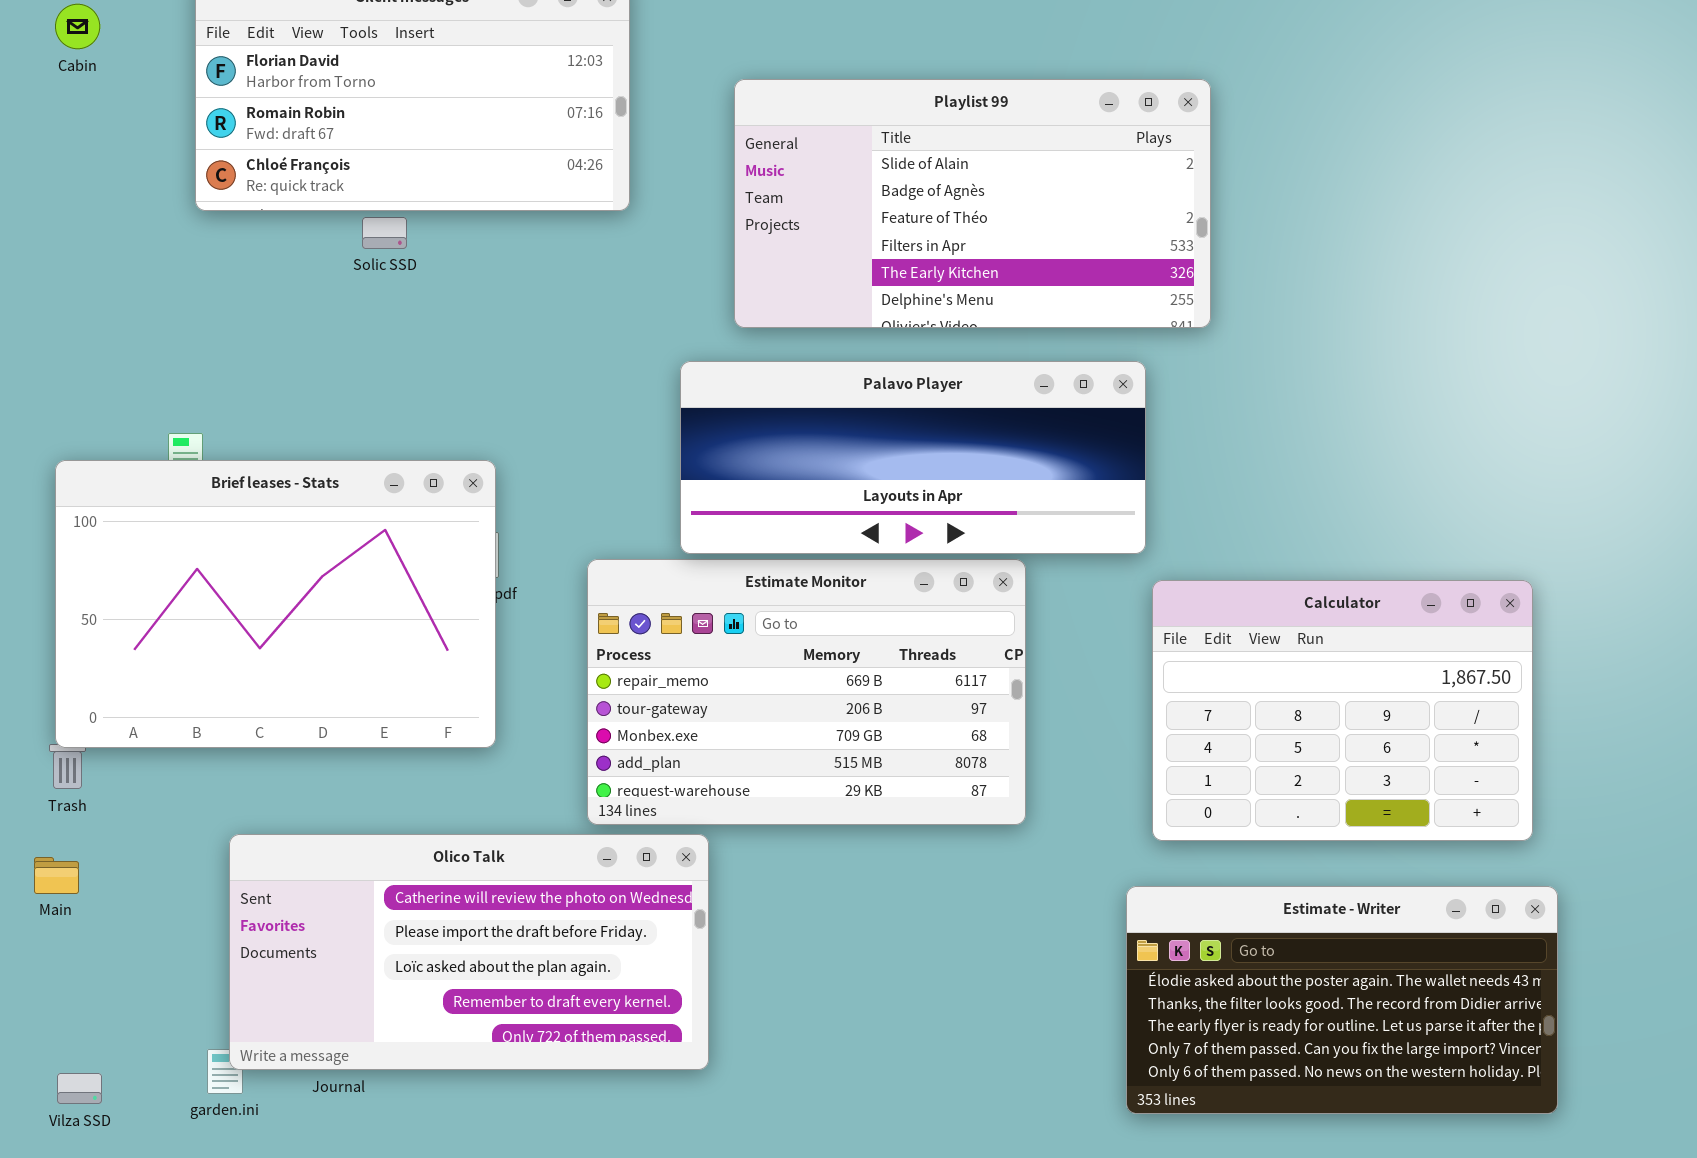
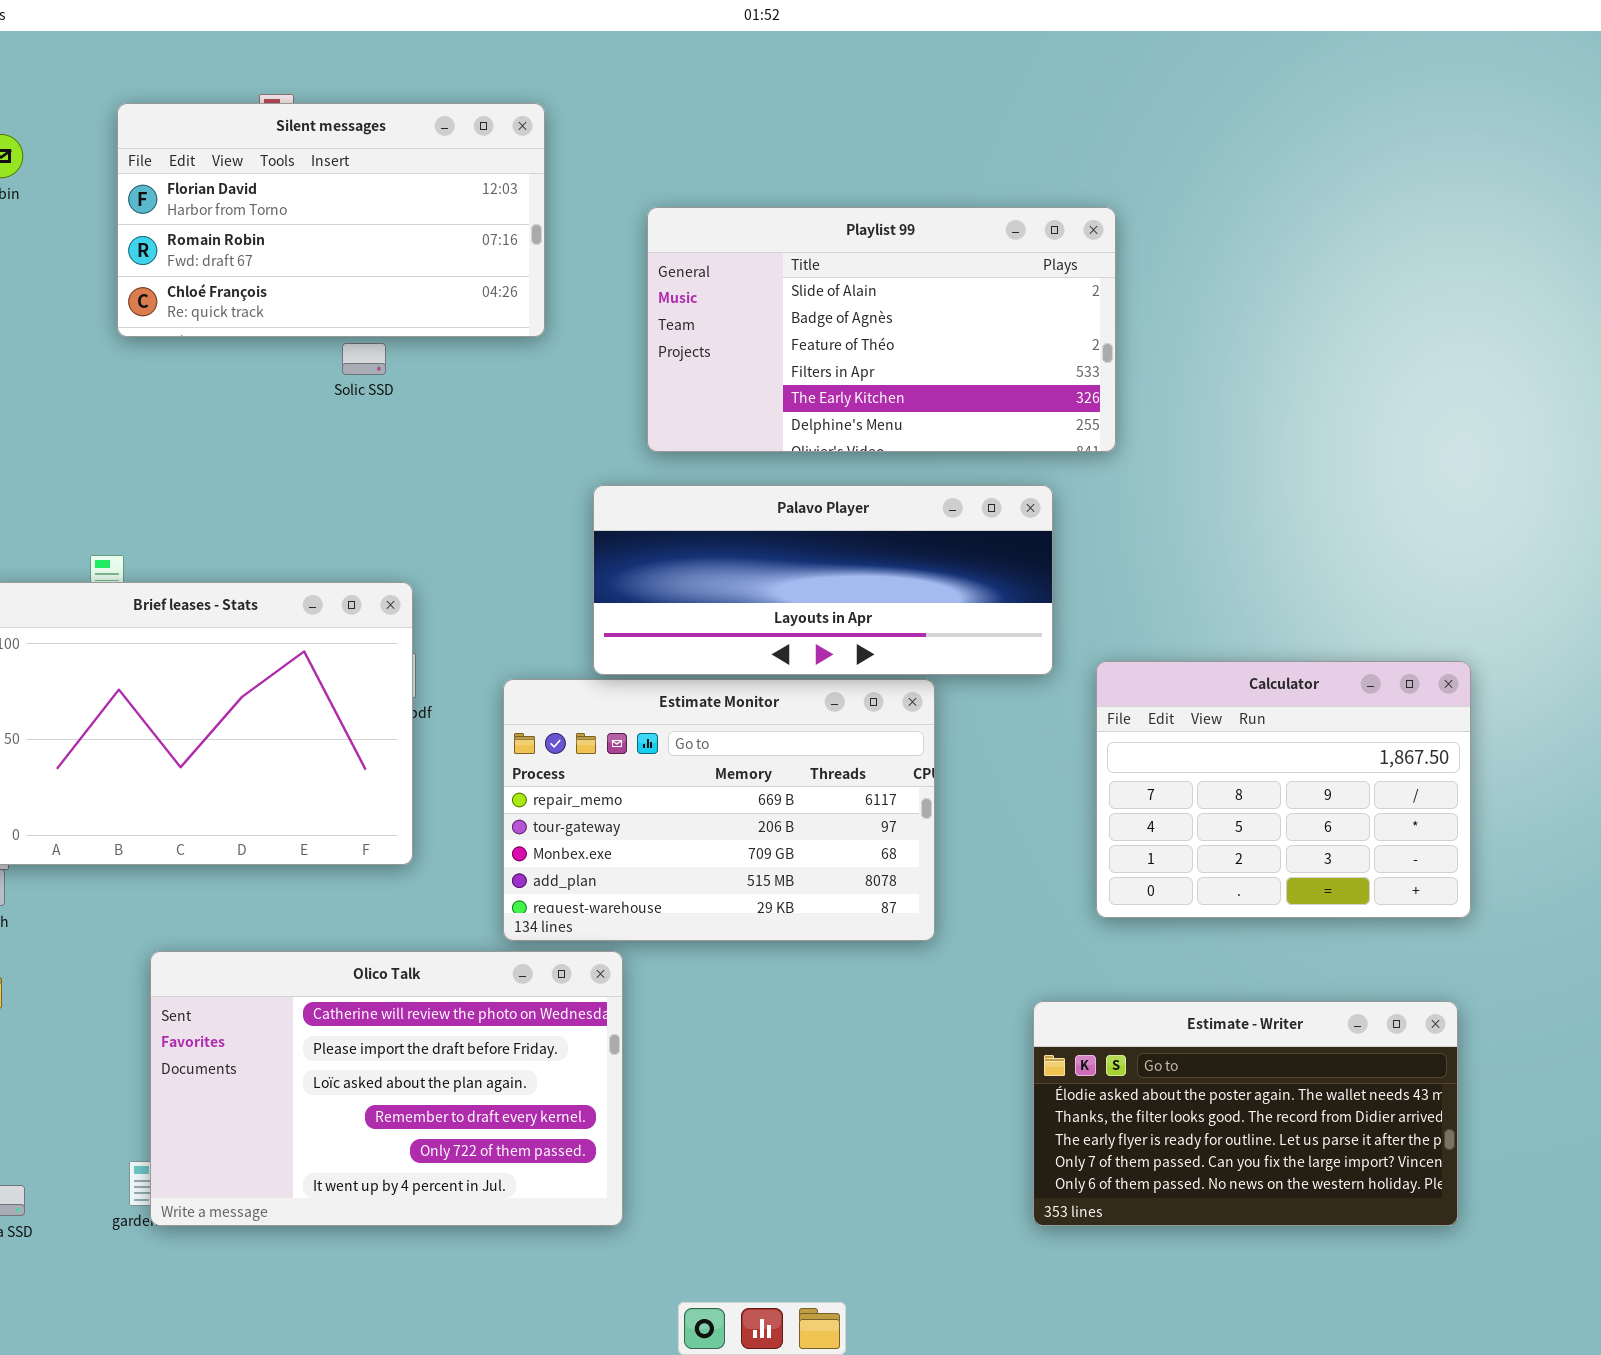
Solic SSD: [362,217,407,249] -> [342,343,386,375], moved
Calculator: [1152,580,1533,841] -> [1096,661,1471,918], moved
Olico Talk: [229,834,709,1070] -> [150,951,623,1226], resized

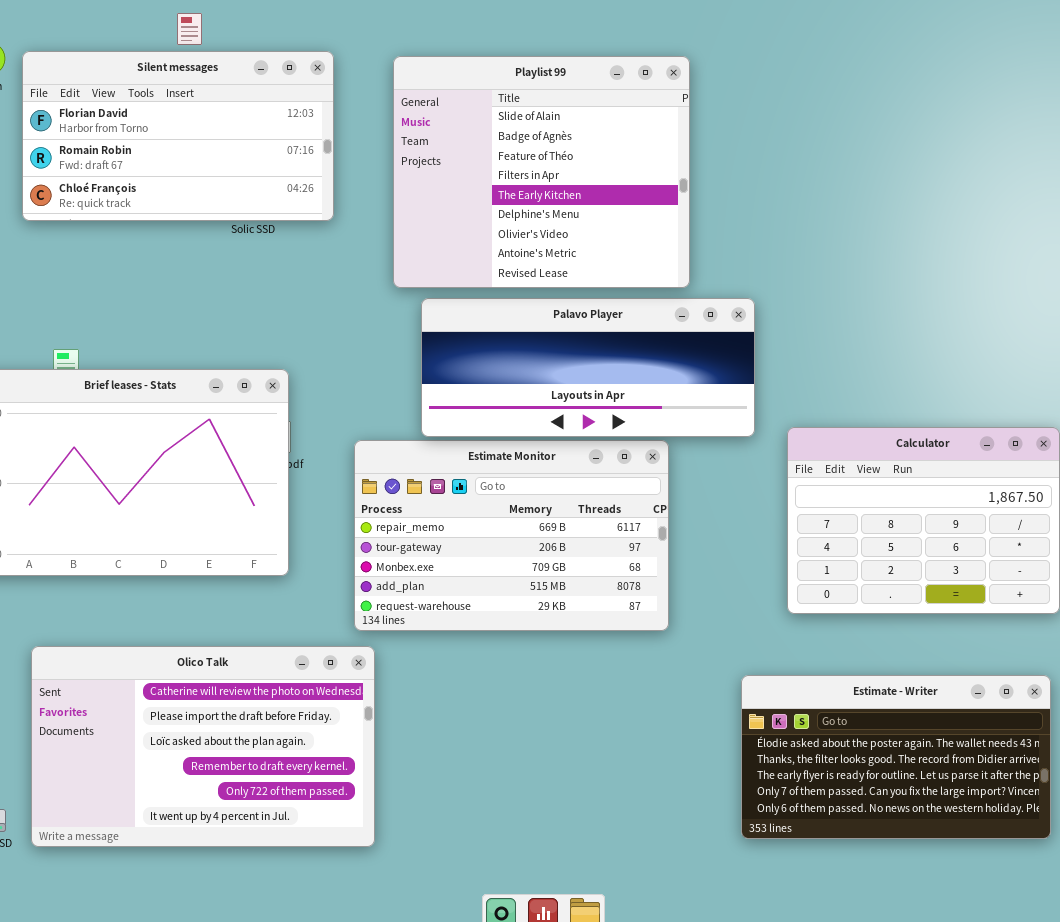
Silent messages: [117,103,545,337] -> [22,51,334,221], moved
Playlist 99: [647,207,1116,452] -> [393,56,690,288], moved, resized
Olico Talk: [150,951,623,1226] -> [31,646,375,847], moved

